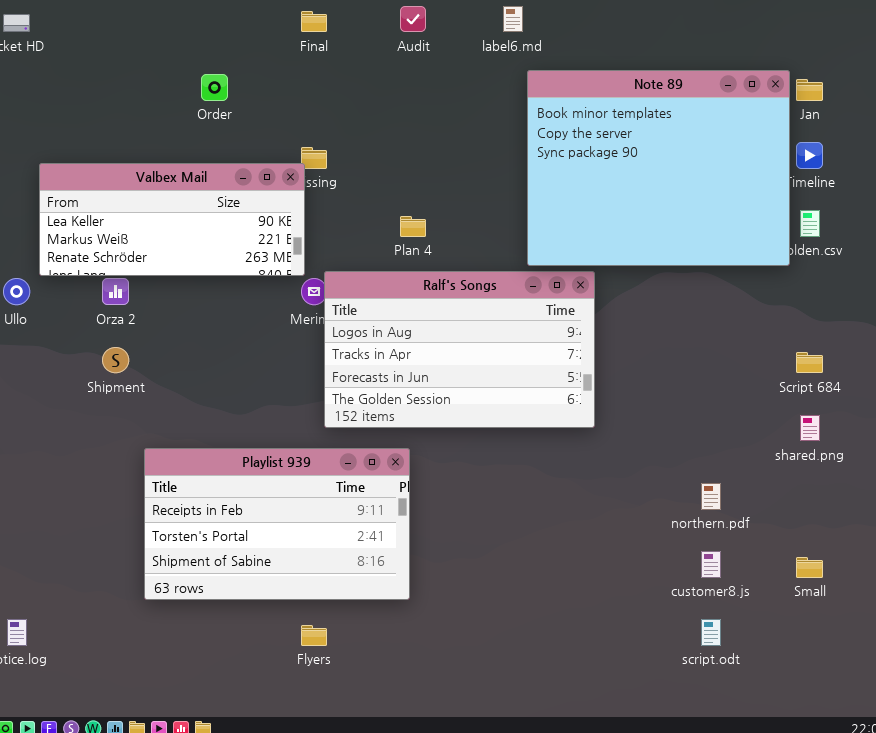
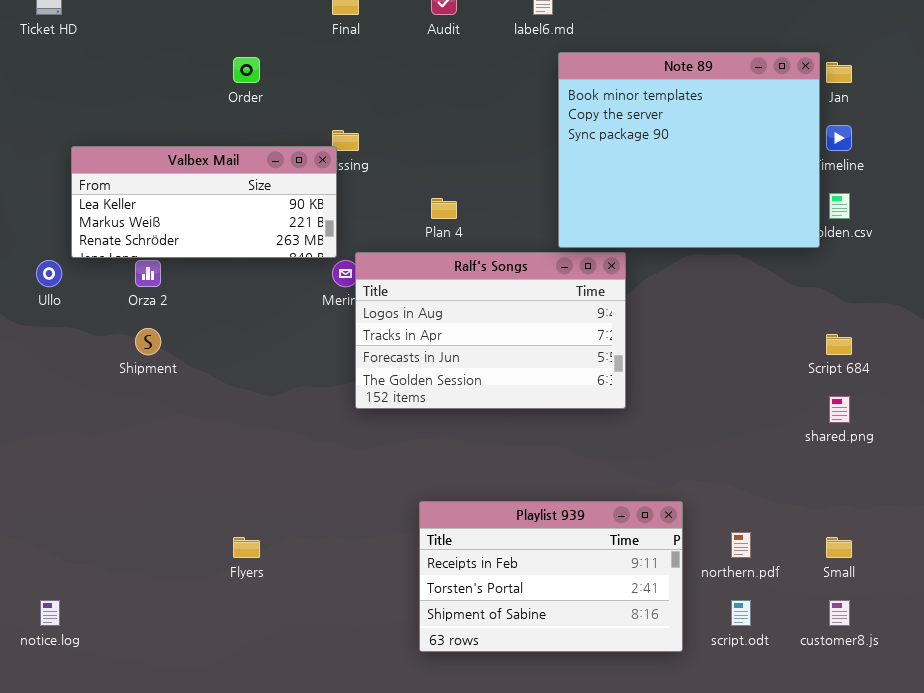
Playlist 939: [144,448,410,600] -> [419,501,683,652], moved
northern.pdf: [701,483,721,510] -> [731,532,751,558], moved
customer8.js: [701,551,721,578] -> [829,600,850,626], moved
Flyers: [301,625,327,646] -> [233,537,260,558], moved

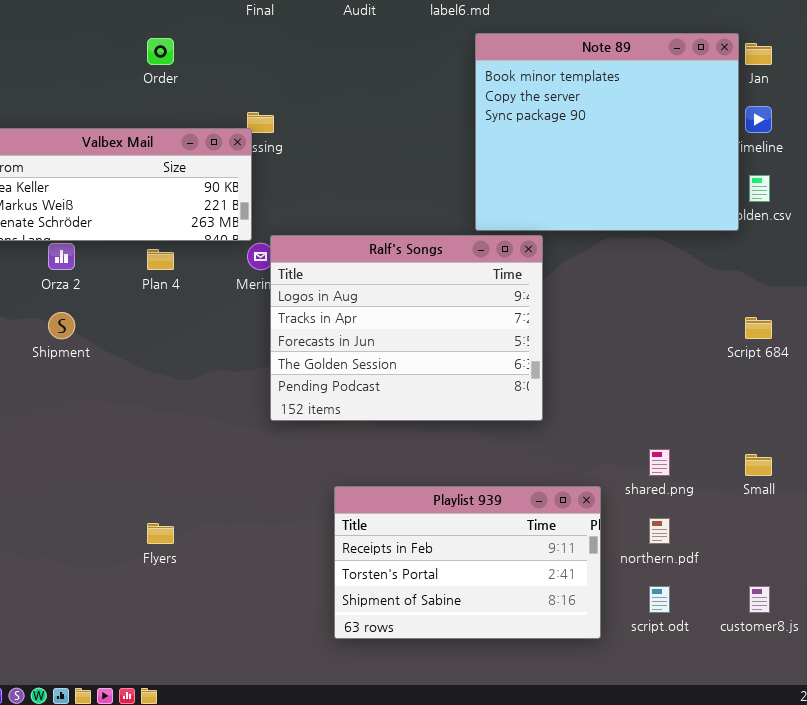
Plan 4: [431,198,457,219] -> [147,249,174,270], moved
Ralf's Songs: [355,252,626,409] -> [270,235,543,421], resized
shared.png: [829,396,850,423] -> [649,449,670,476], moved
Small: [826,537,852,558] -> [745,454,772,476], moved

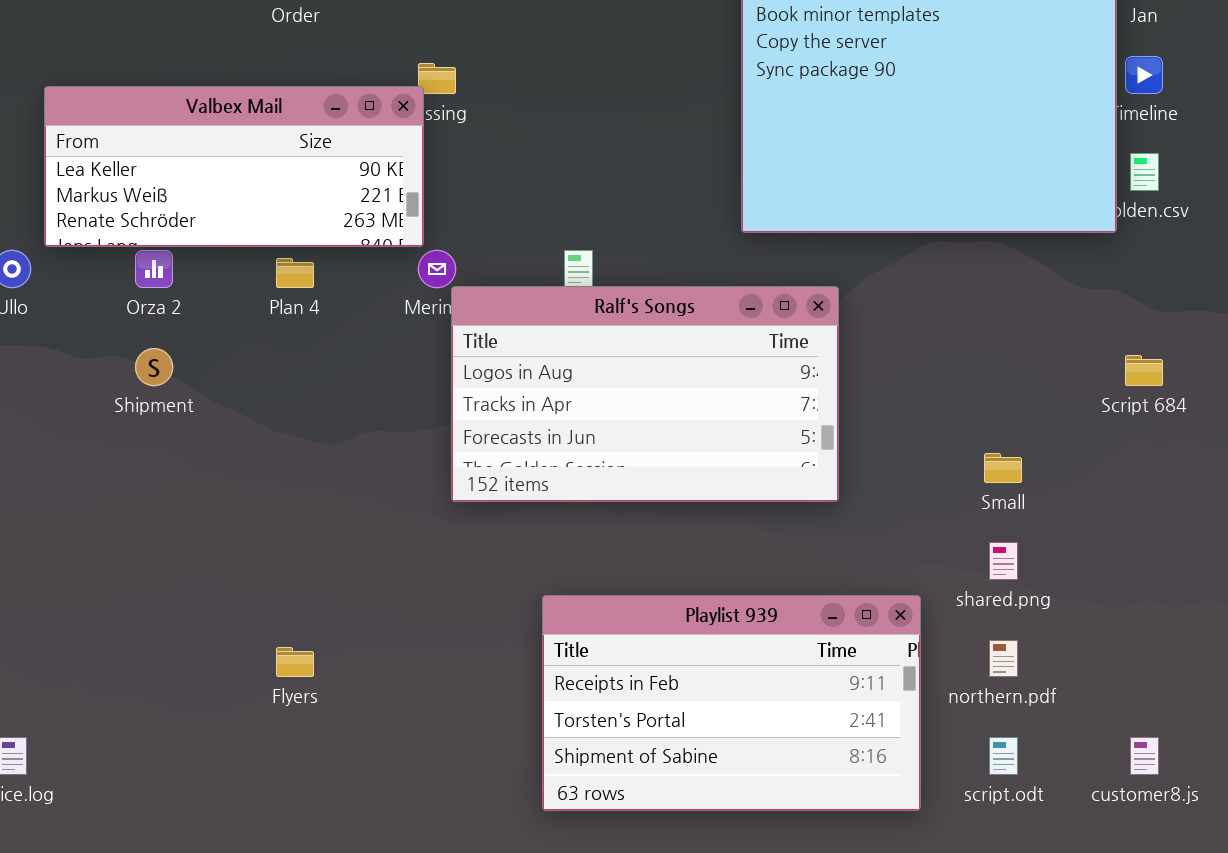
Ralf's Songs: [270,235,543,421] -> [451,286,839,502], resized
Small: [745,454,772,476] -> [984,453,1022,483], moved

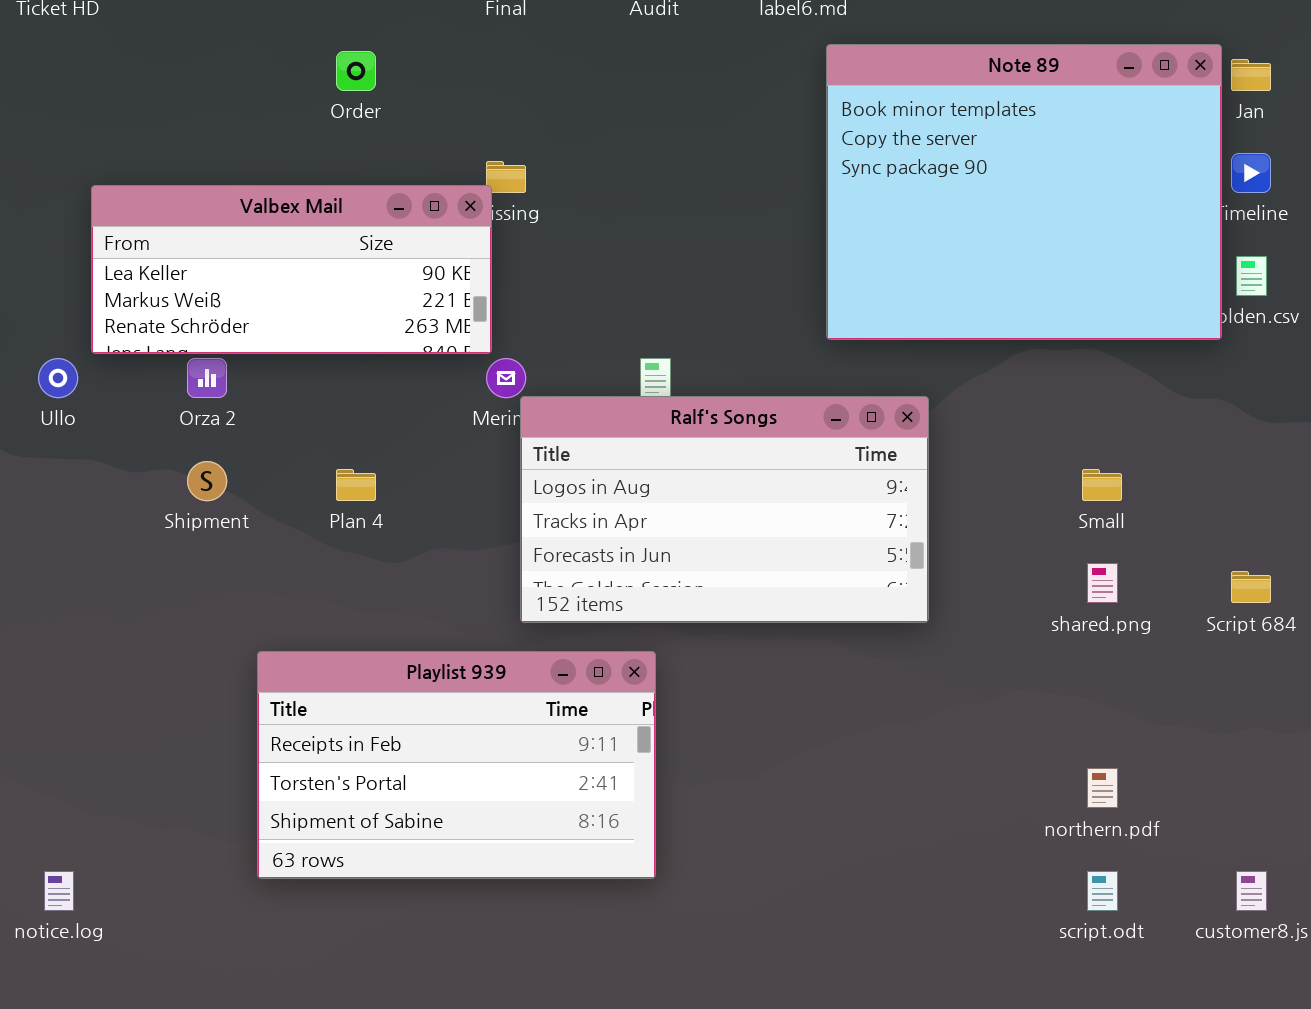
Plan 4: [276,258,314,288] -> [336,469,376,501], moved
Script 684: [1125,355,1163,386] -> [1231,571,1271,603], moved
Small: [984,453,1022,483] -> [1082,469,1122,501], moved
shared.png: [989,542,1018,580] -> [1087,563,1118,603], moved
Playlist 939: [542,595,921,811] -> [257,651,656,879], moved

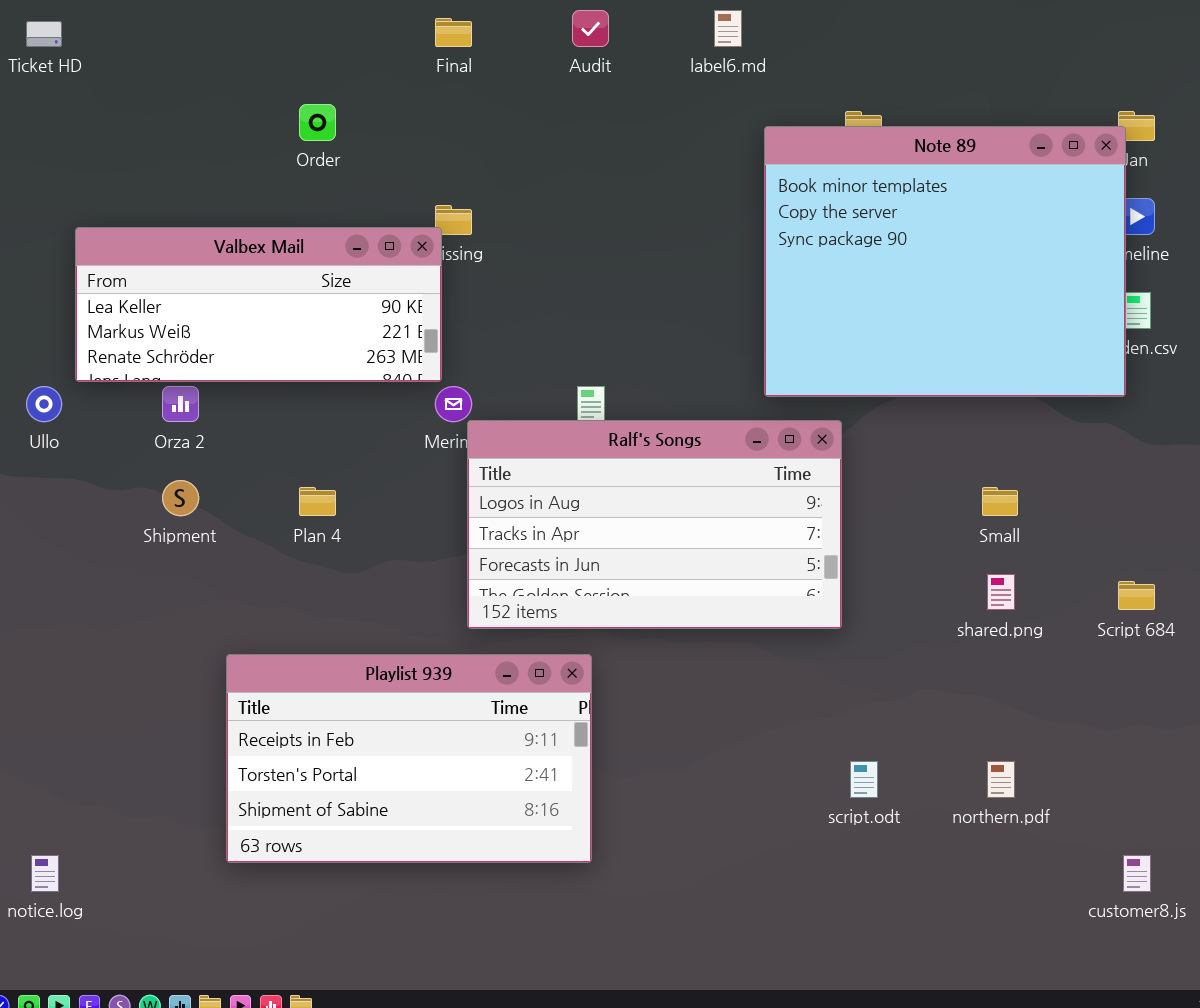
Note 89: [826,44,1222,340] -> [764,126,1126,397], moved
script.odt: [1087,871,1118,911] -> [850,761,878,798], moved

